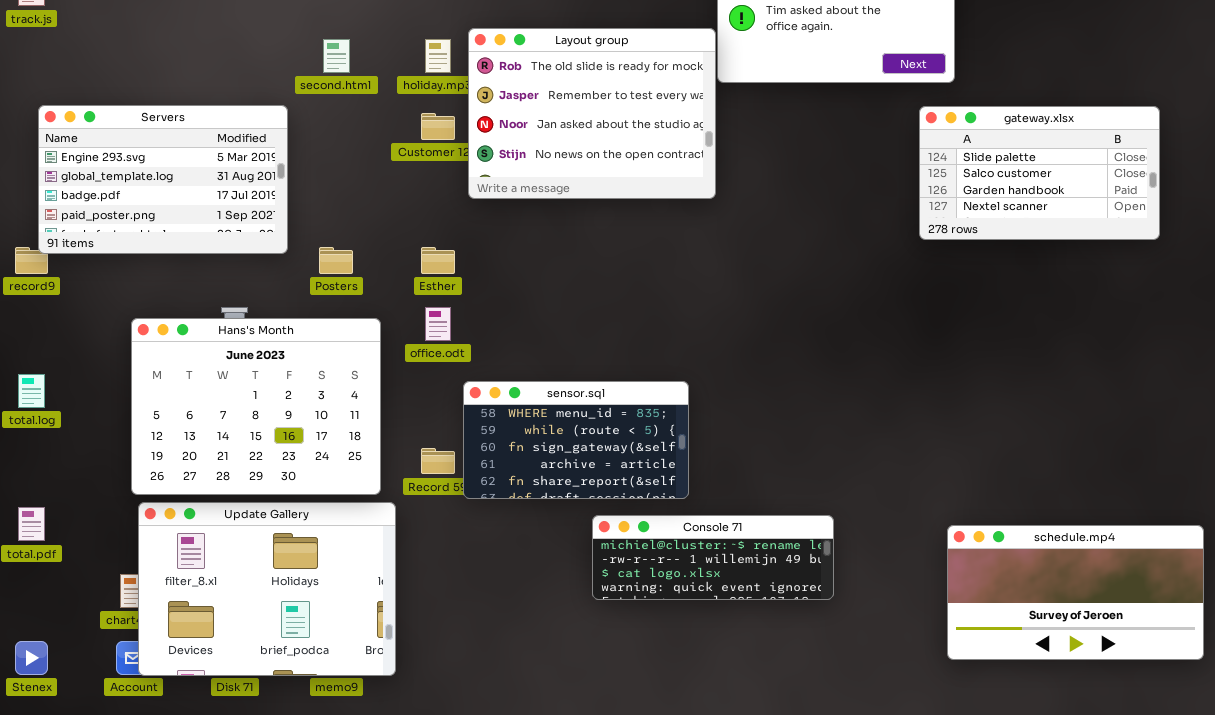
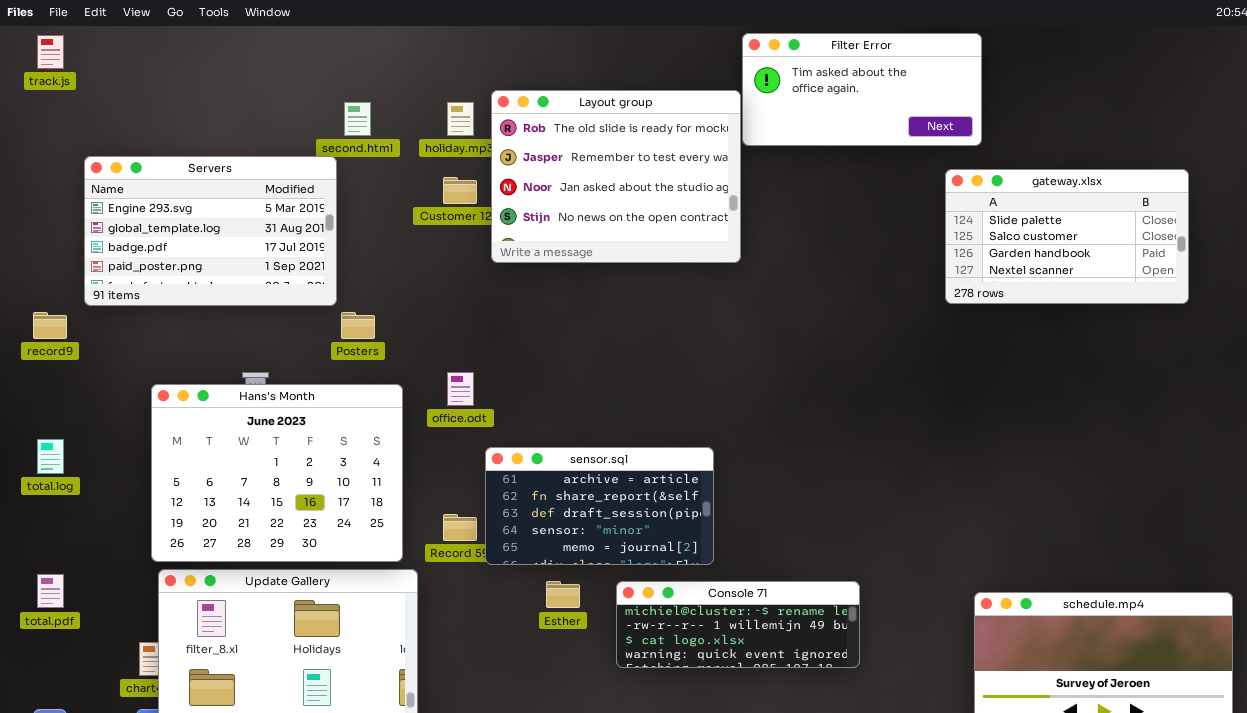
Servers: [38,105,288,254] -> [84,156,337,306], moved
Esther: [421,247,455,274] -> [546,581,580,608], moved
sensor.sql: [463,381,689,499] -> [485,447,714,565], scrolled down 3 rows

